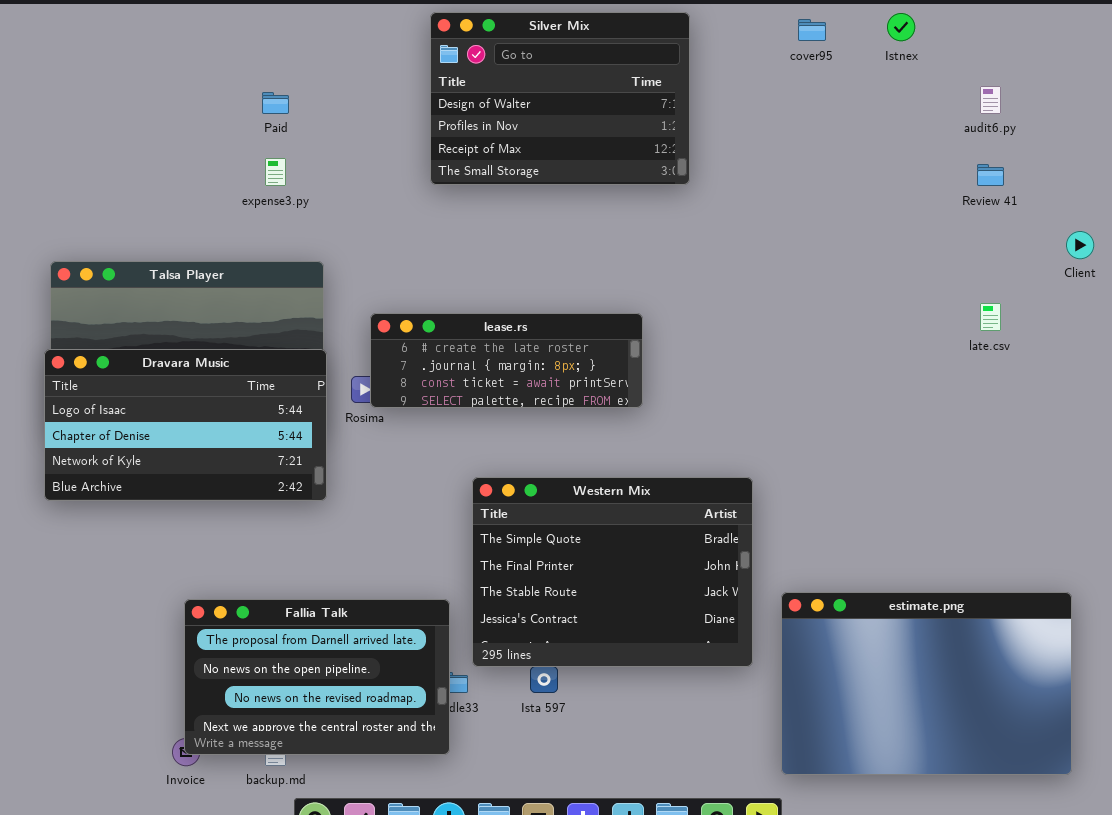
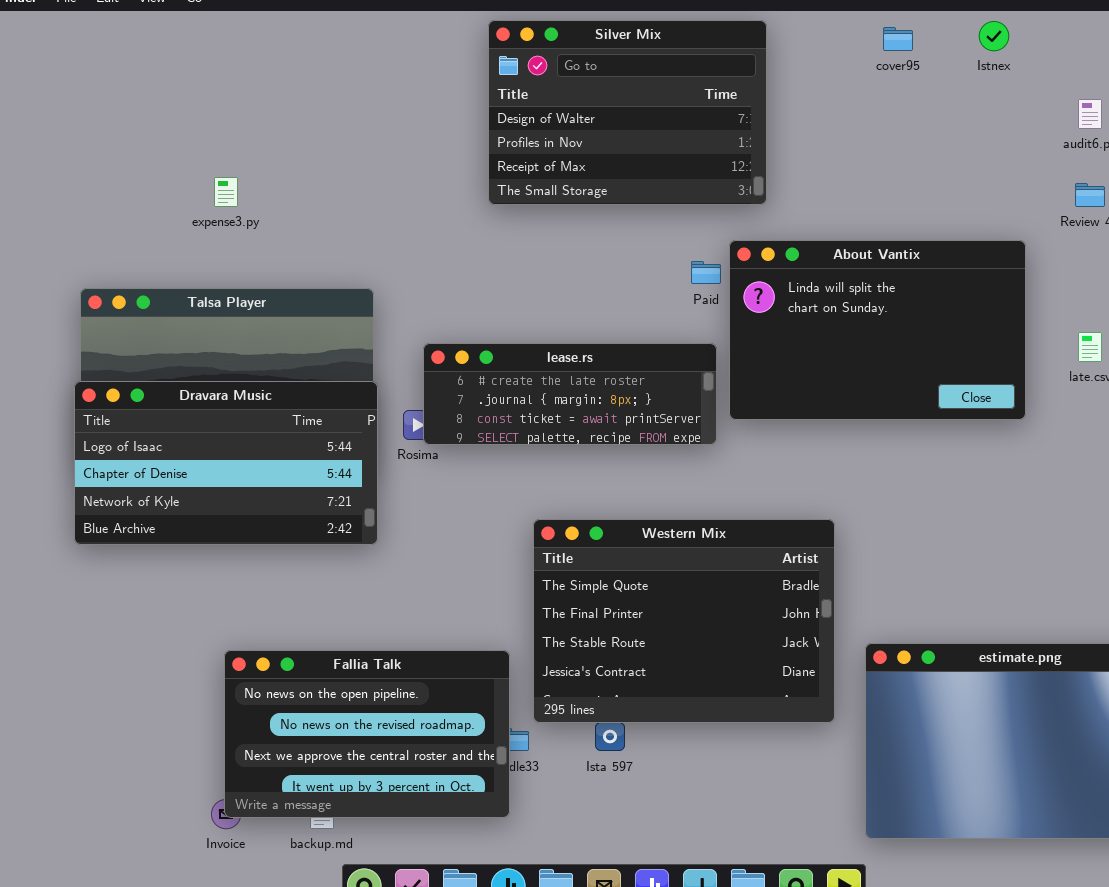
Paid: [262,92,289,114] -> [691,261,721,284], moved
expense3.py: [265,158,286,186] -> [214,177,238,207], moved
About Vantix: none -> [729,240,1026,420], opened
Fallia Talk: [184,599,450,755] -> [224,650,510,818], scrolled down 1 row

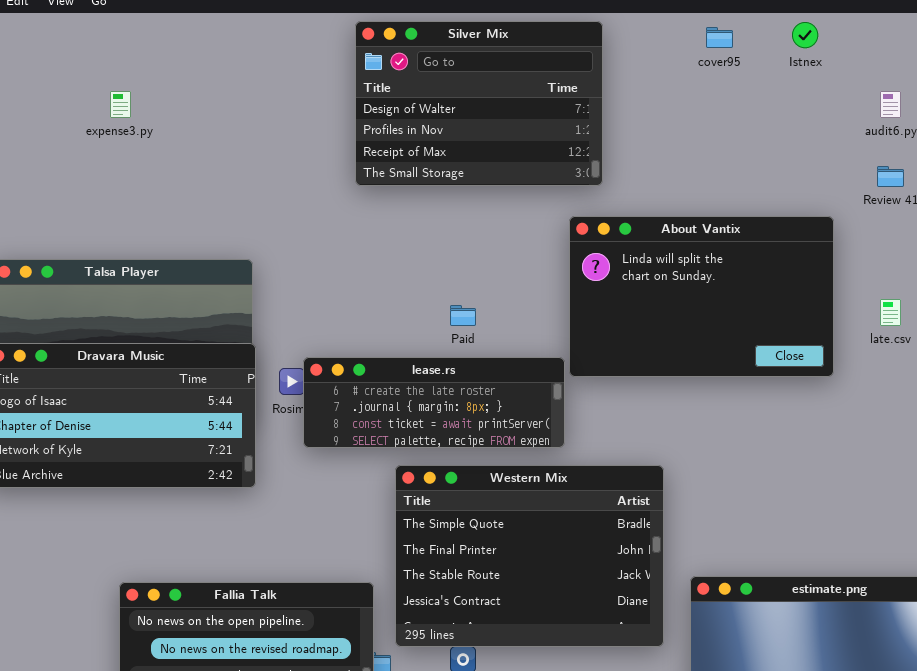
expense3.py: [214,177,238,207] -> [110,91,131,118], moved
Paid: [691,261,721,284] -> [450,305,476,326], moved
lease.rs: [423,343,717,445] -> [303,357,565,448], moved

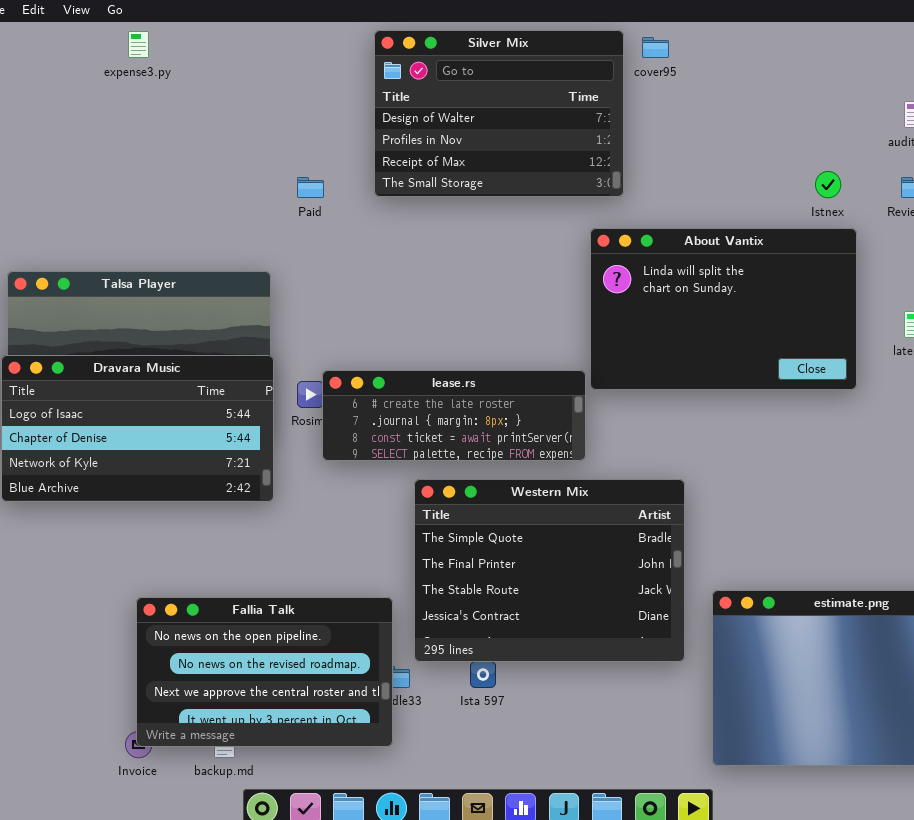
Istnex: [792,22,818,48] -> [815,171,841,198], moved
cover95: [706,27,733,48] -> [642,37,669,58], moved
expense3.py: [110,91,131,118] -> [128,31,149,58], moved
Paid: [450,305,476,326] -> [297,177,324,198], moved

